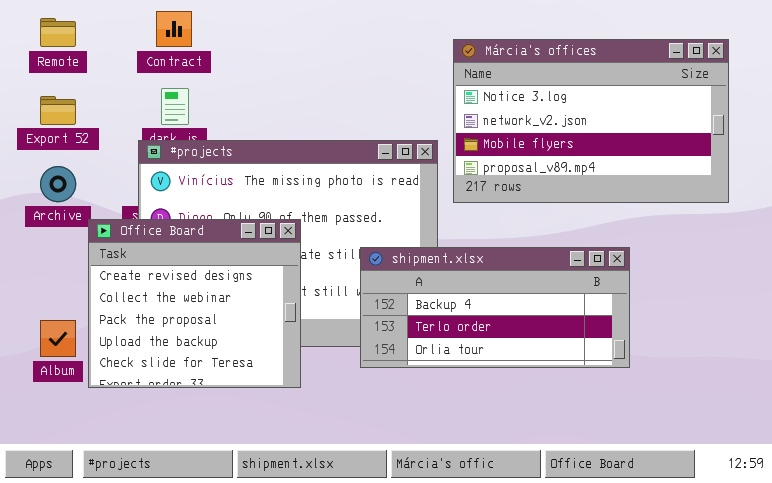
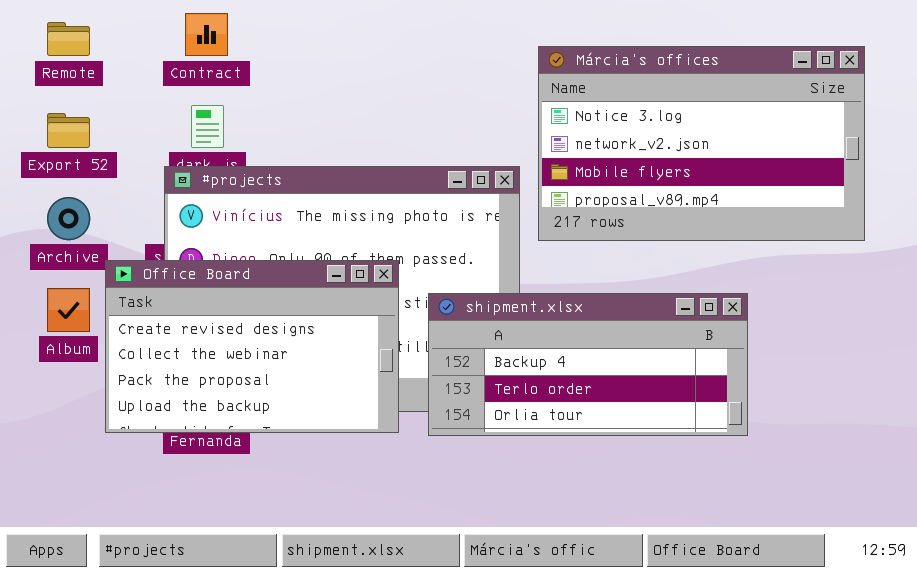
Office Board: [88,219,301,388] -> [105,260,399,433], resized
Album: [40,320,76,357] -> [47,288,90,332], moved

